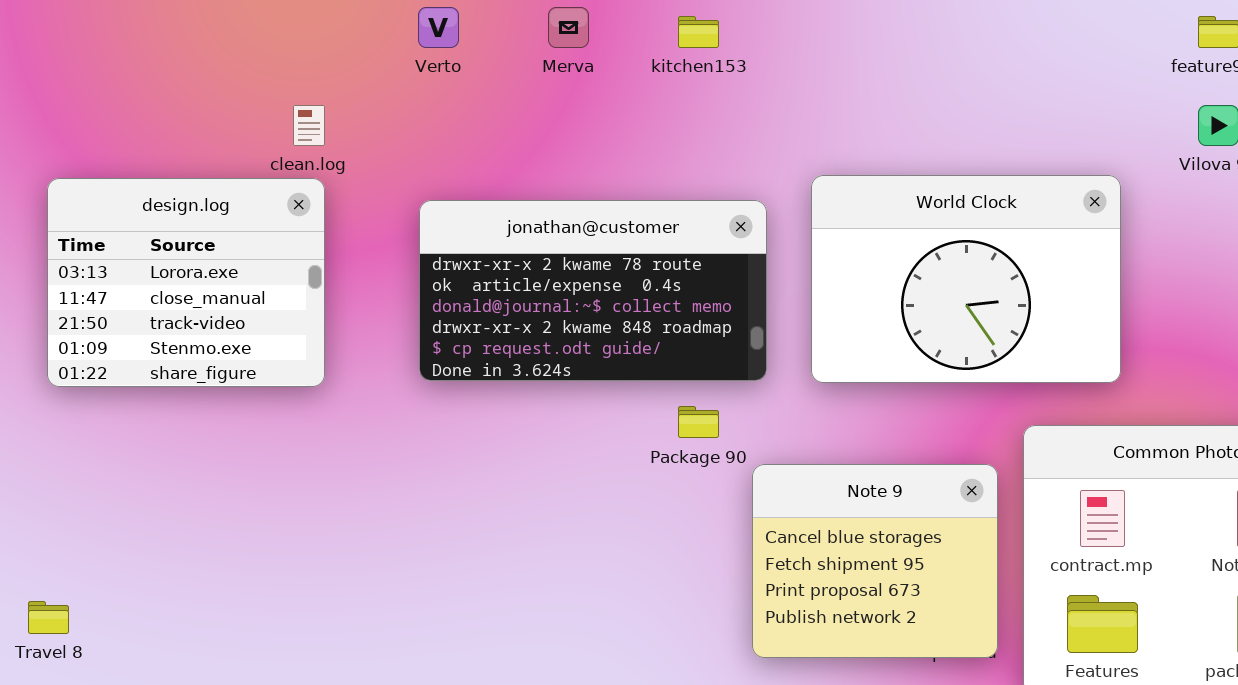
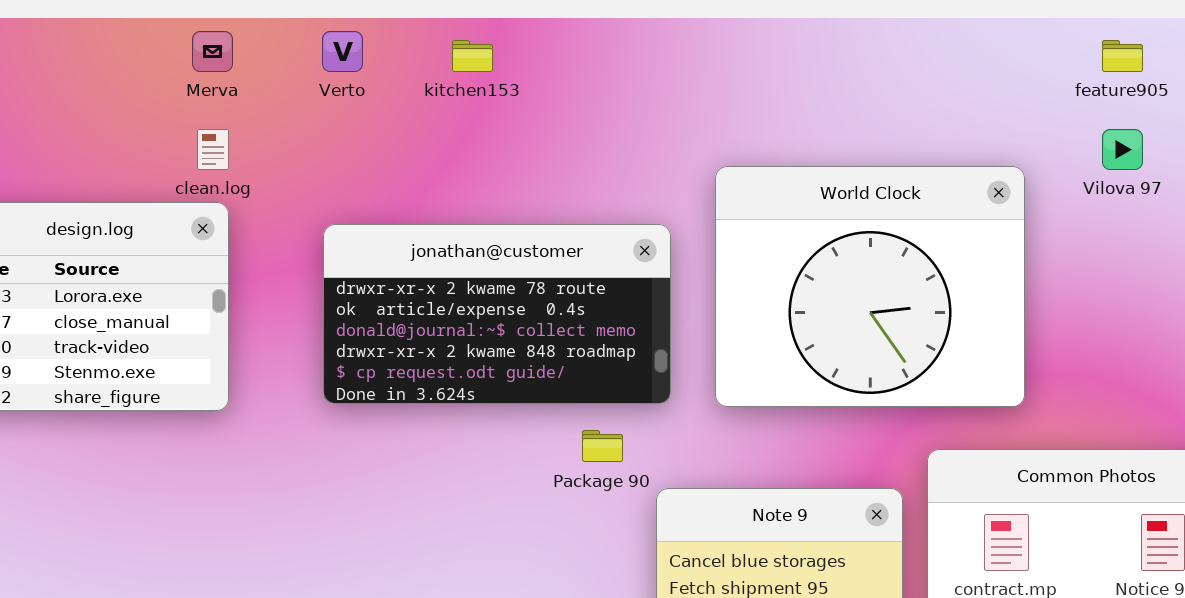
Merva: [548,7,589,48] -> [192,31,233,72], moved
kitchen153: [678,16,719,48] -> [452,40,493,72], moved
World Clock: [811,175,1121,383] -> [715,166,1025,407], resized

